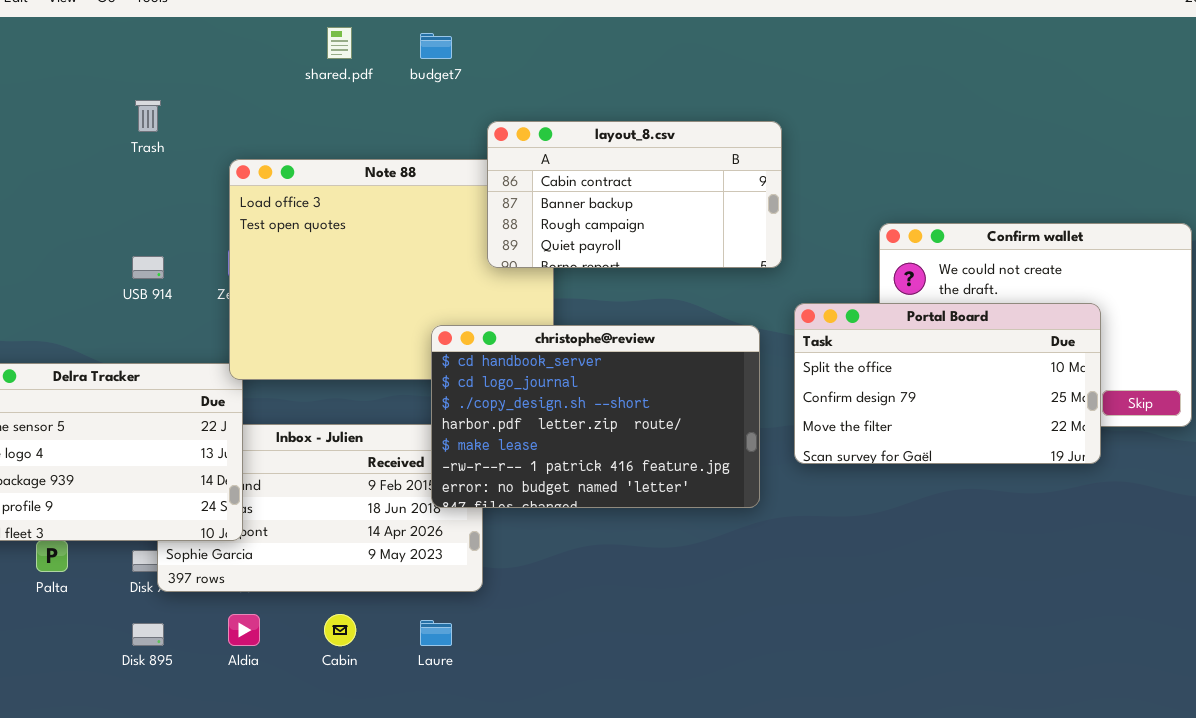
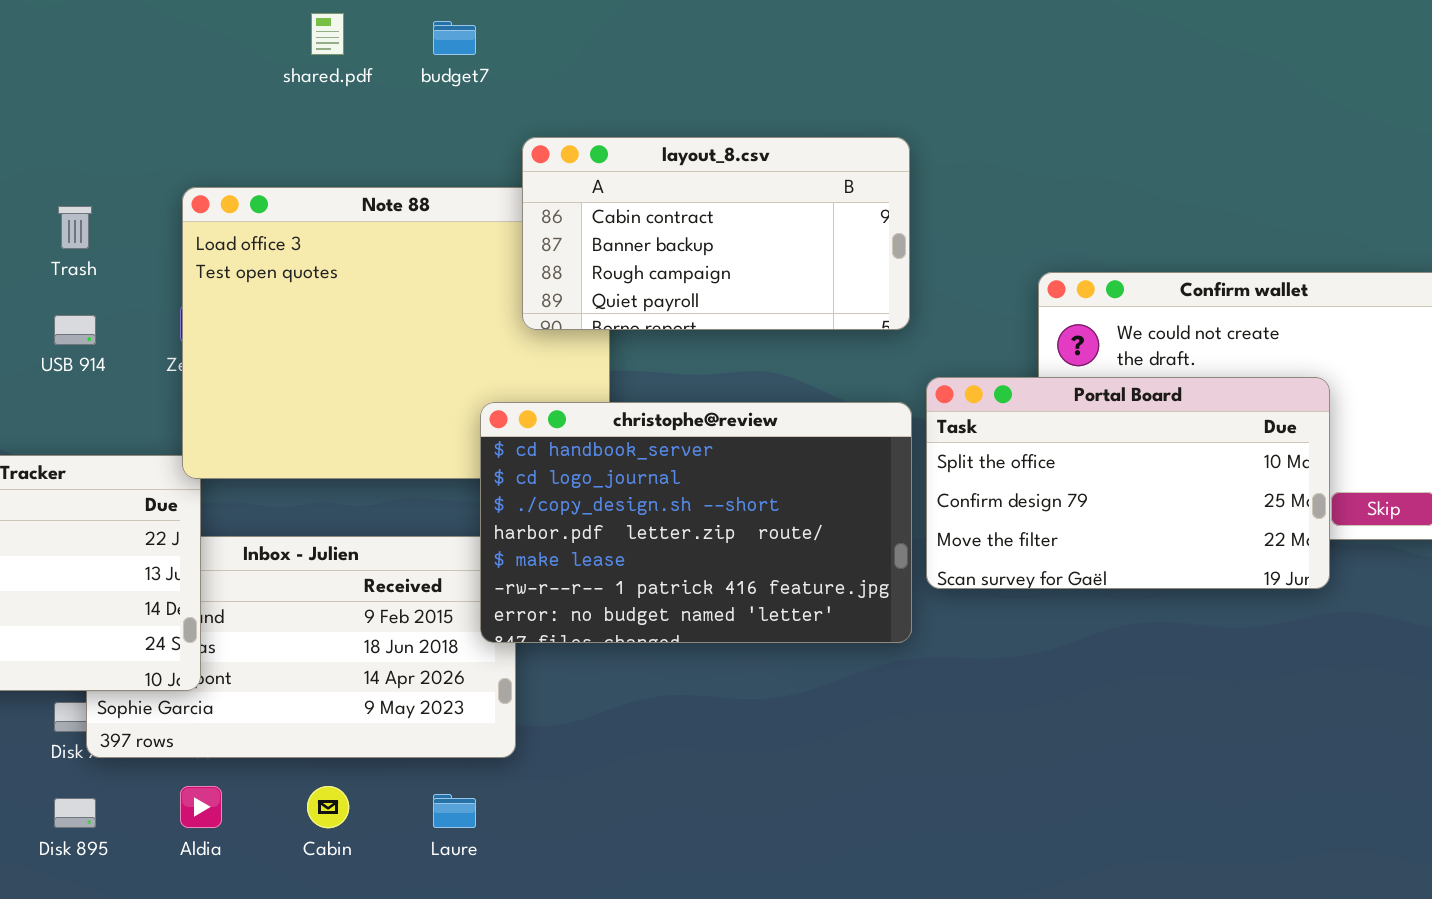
Trash: [135,100,161,132] -> [58,206,92,249], moved
christophe@review: [431,325,760,508] -> [480,402,912,643], moved

